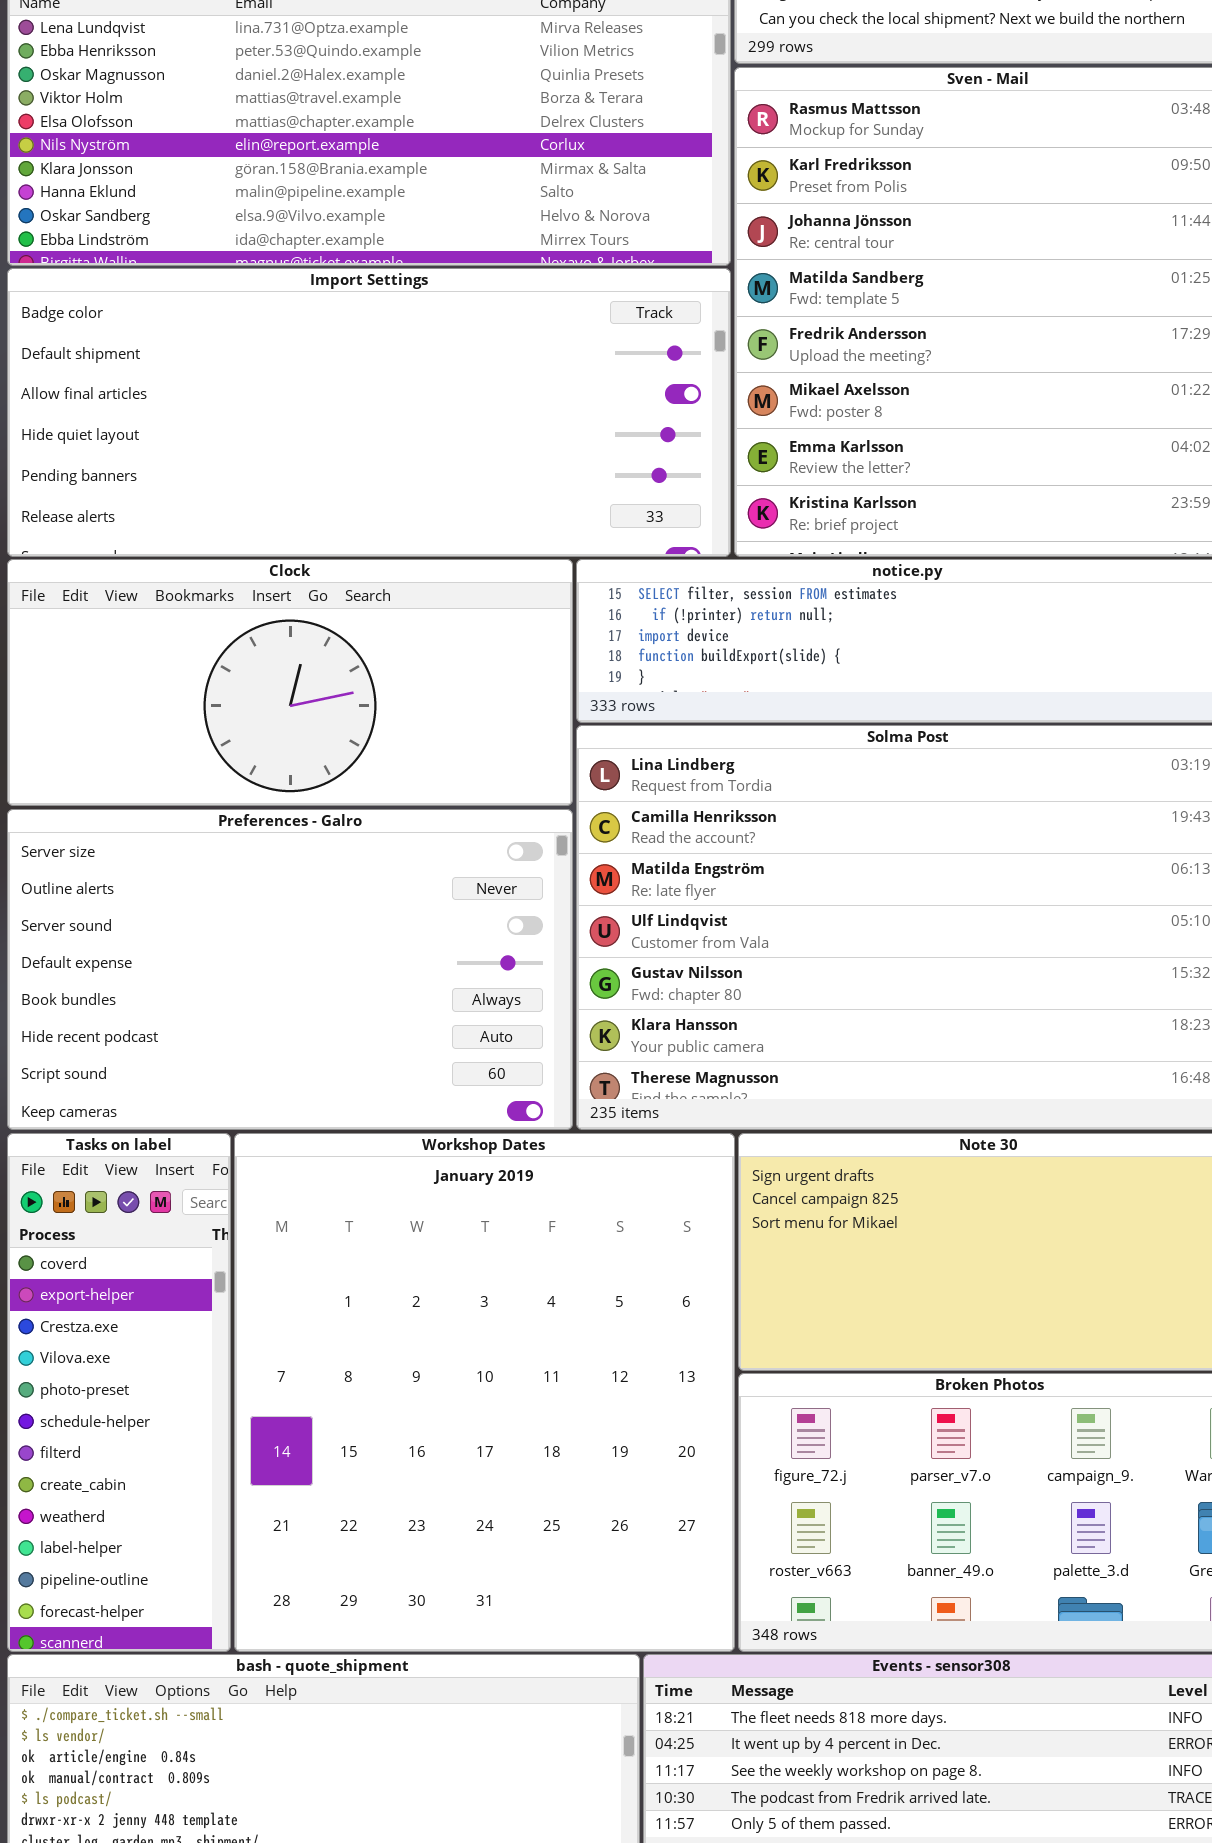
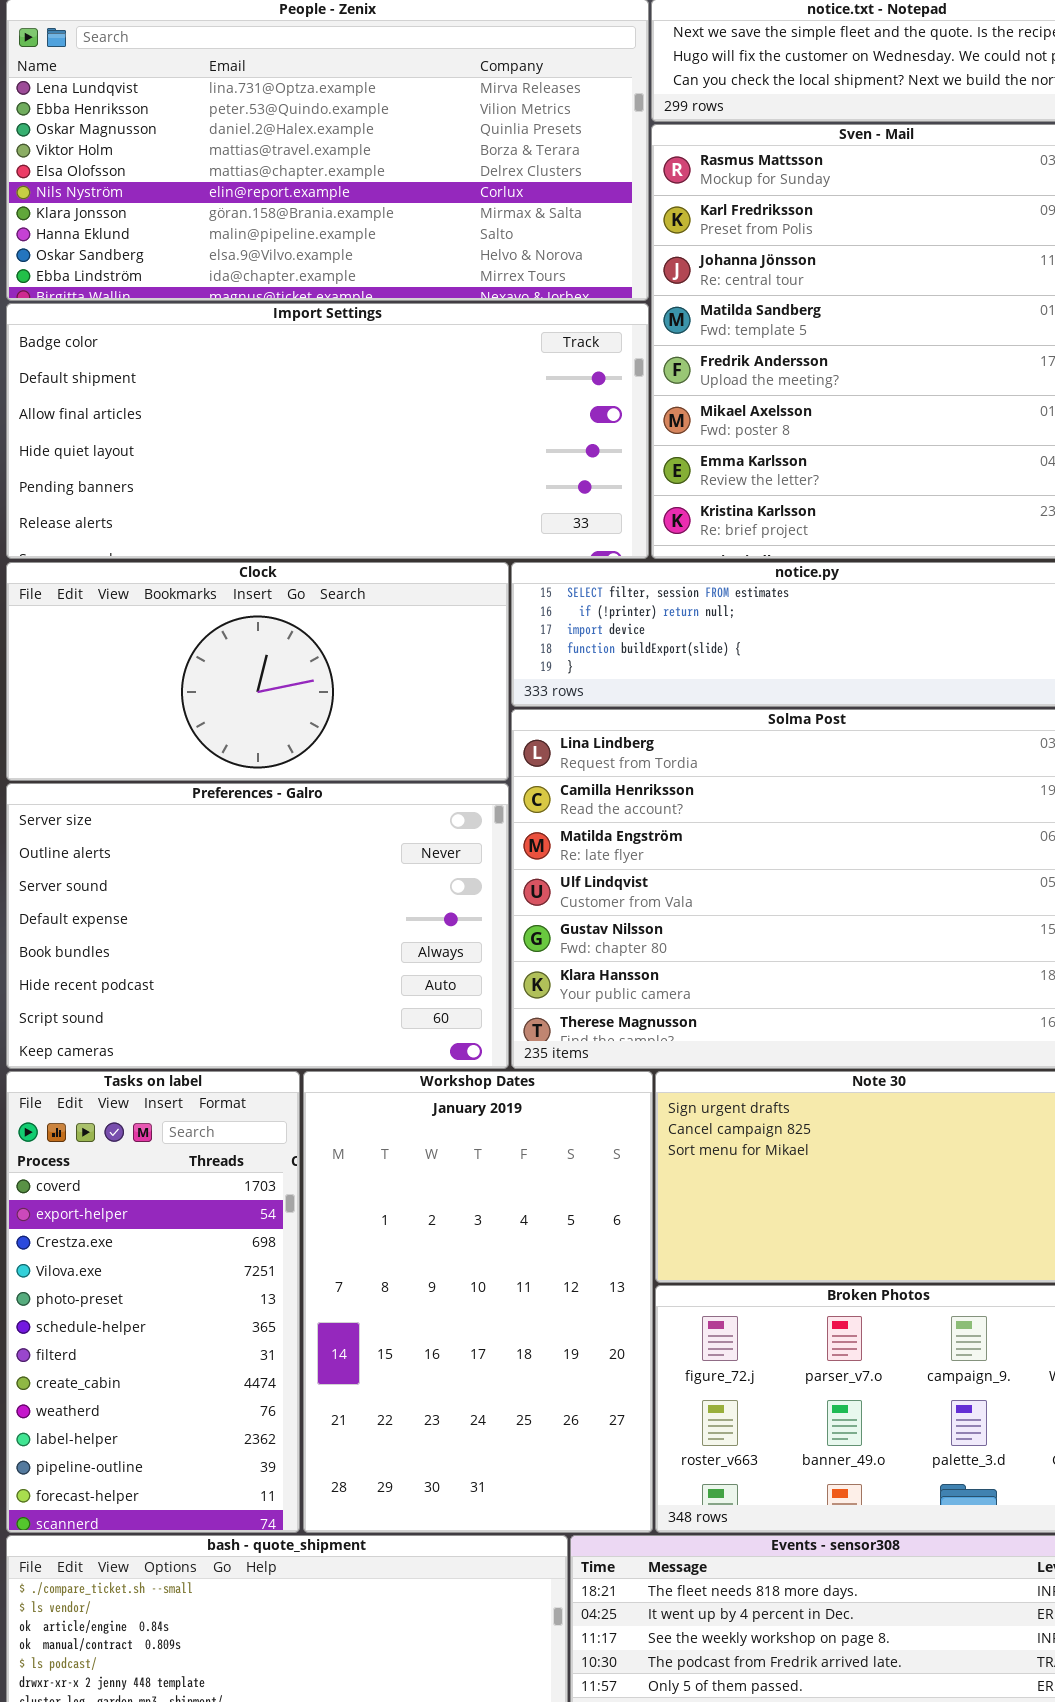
Tasks on label: [7,1133,231,1652] -> [6,1071,300,1533], resized
Workshop Dates: [234,1133,735,1652] -> [303,1071,653,1533], resized

